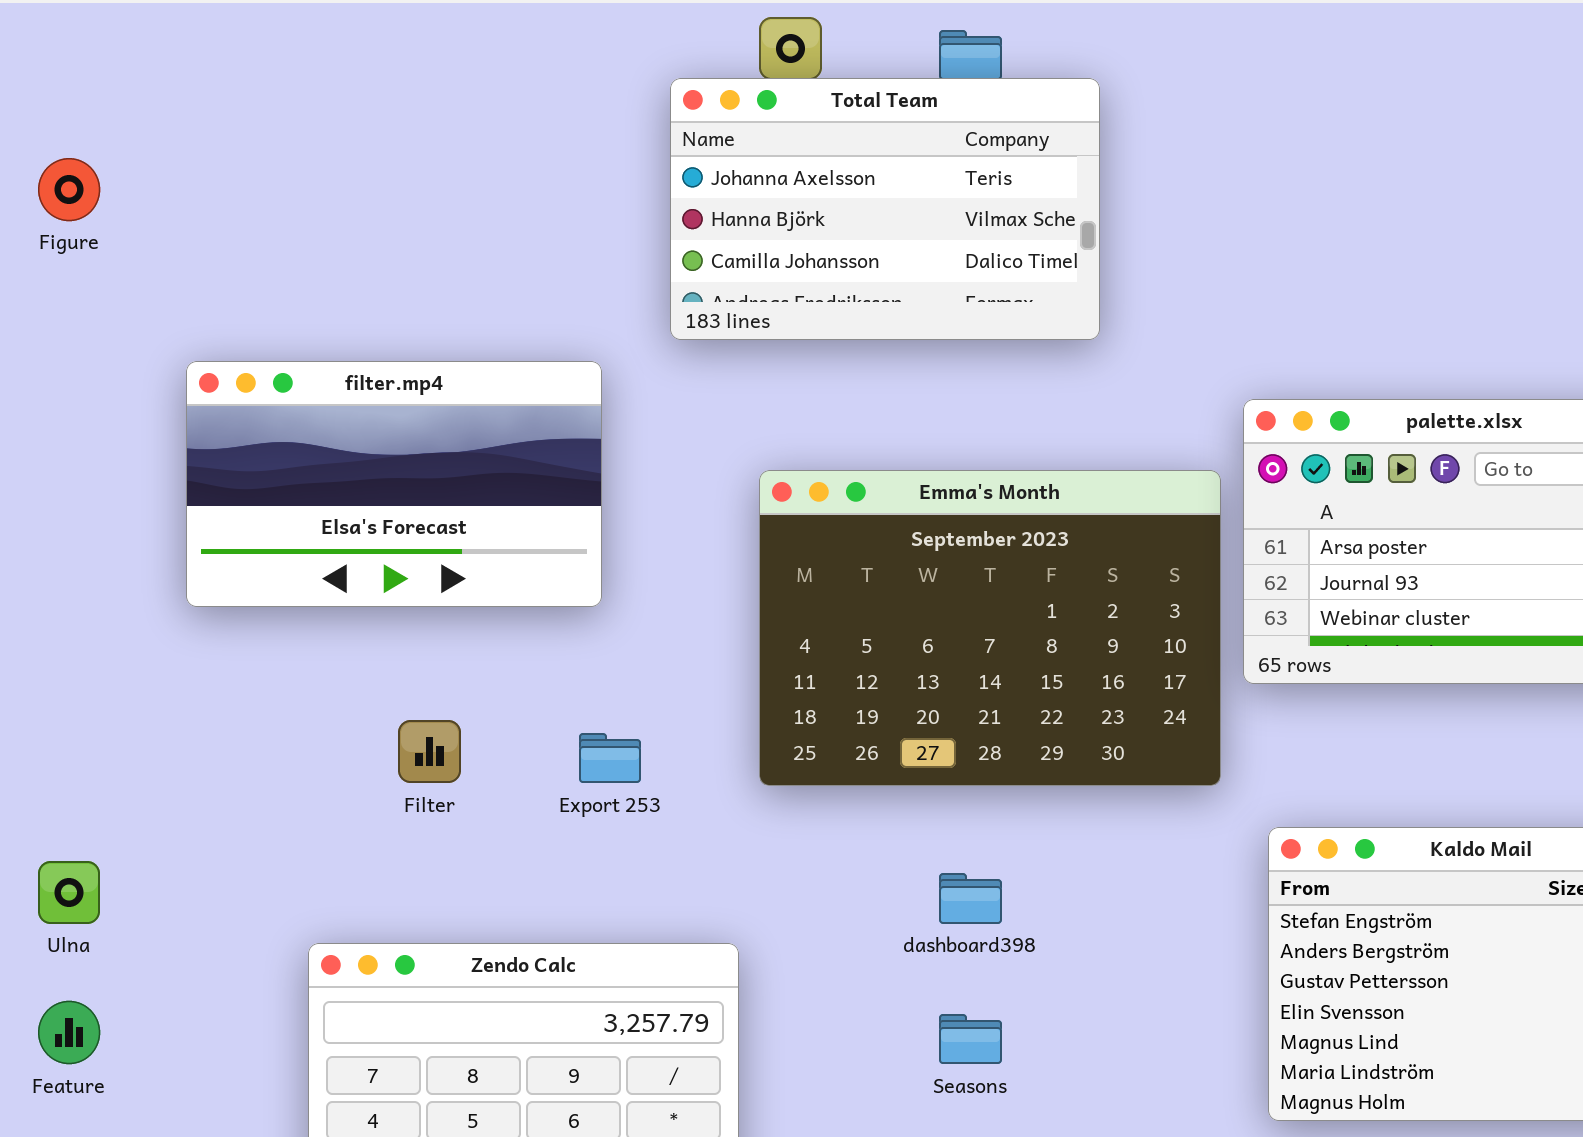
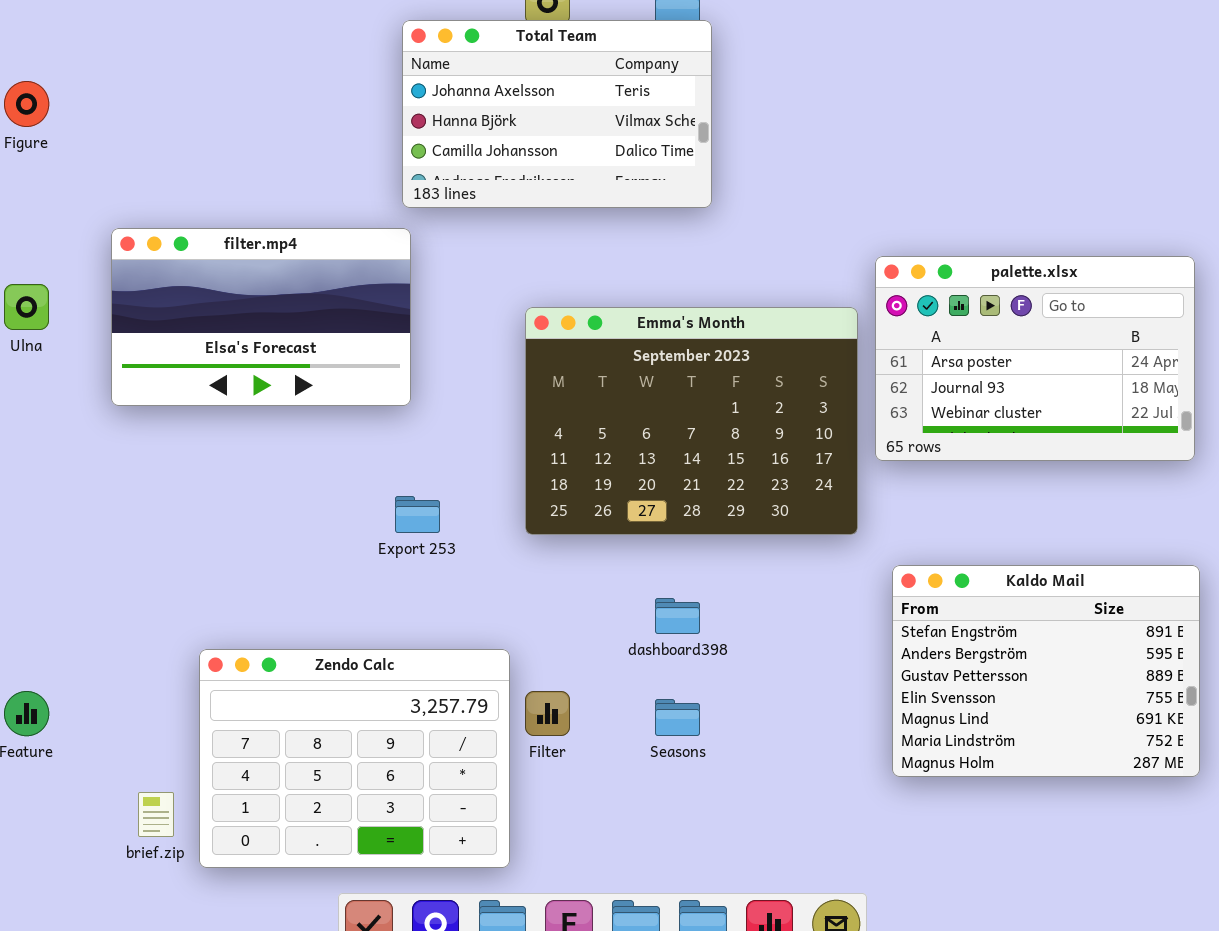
Total Team: [670,78,1100,340] -> [402,20,712,208], moved
Filter: [398,720,461,783] -> [525,691,570,736], moved
Ulna: [38,861,100,924] -> [4,284,49,330], moved

